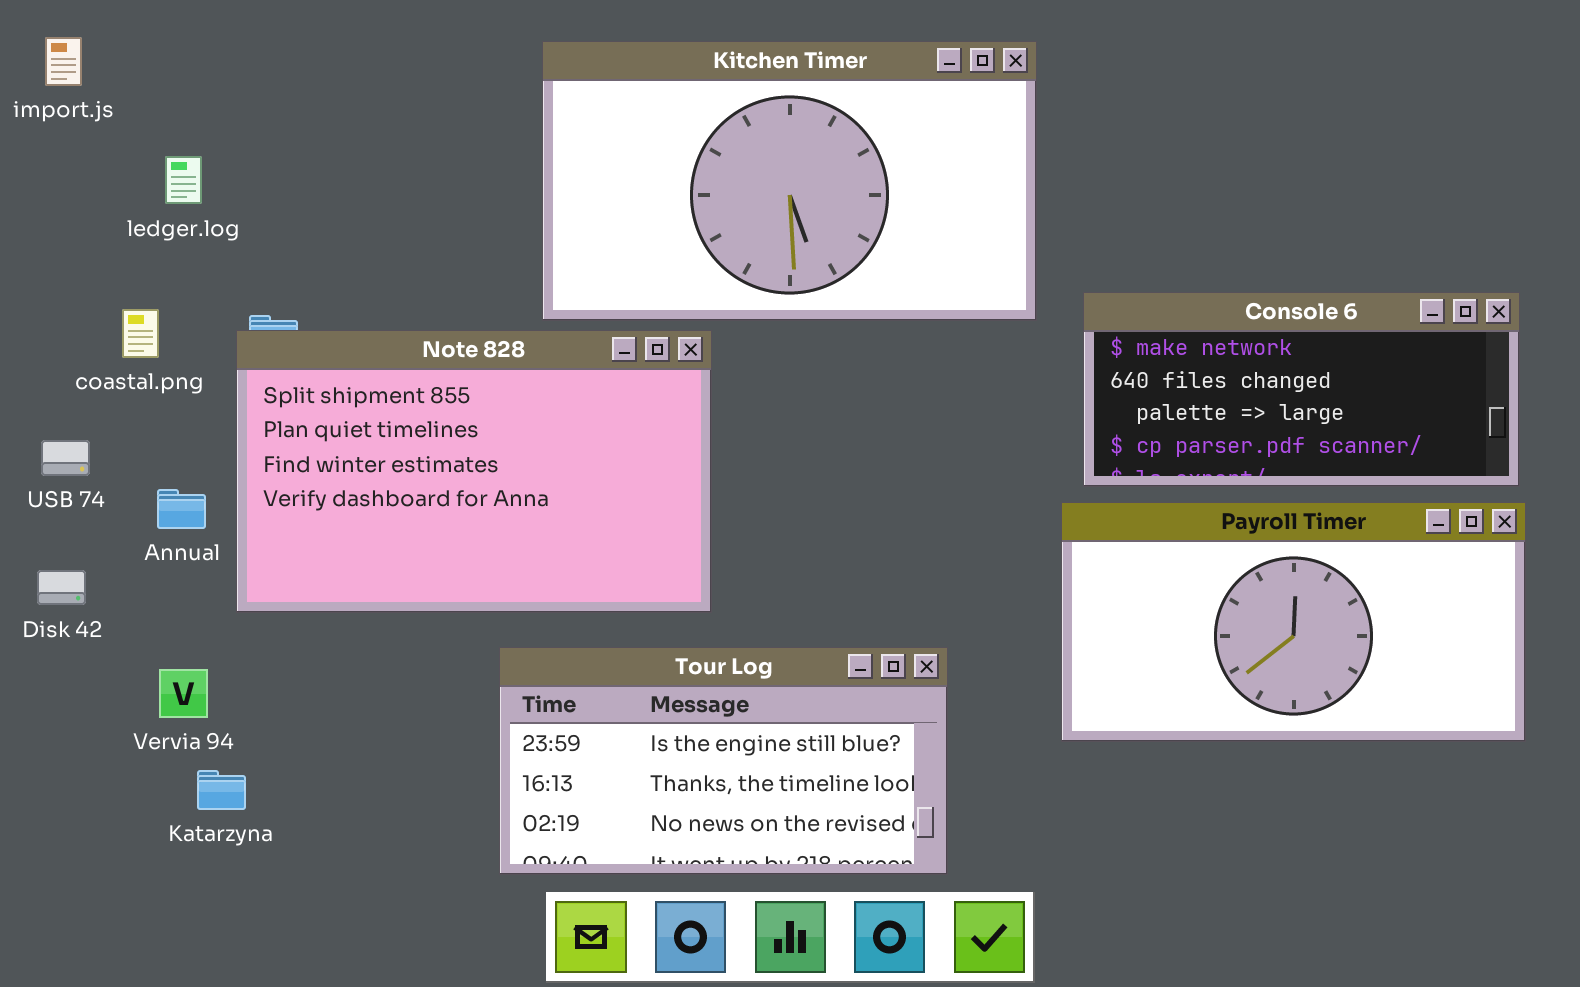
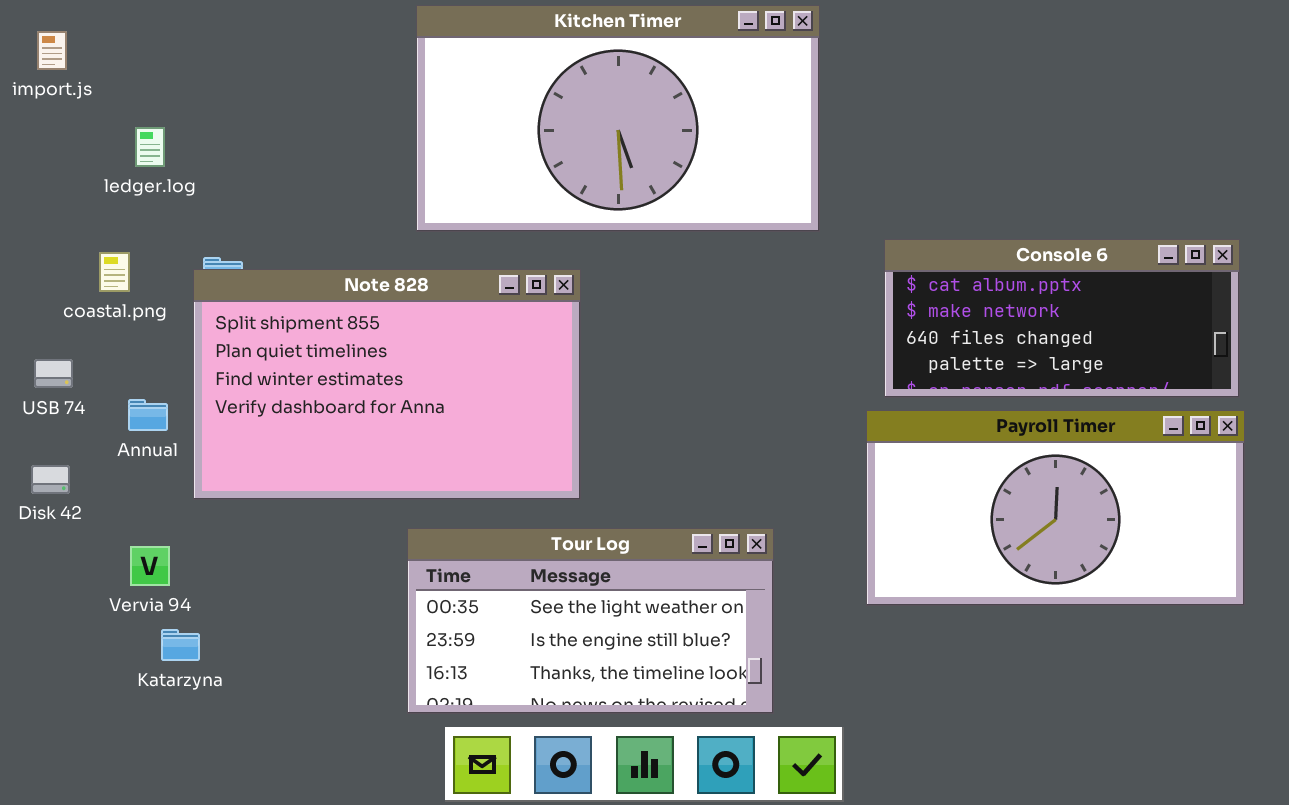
Kitchen Timer: [542,41,1037,321] -> [416,5,820,232], moved
Console 6: [1083,292,1520,487] -> [884,239,1240,398], scrolled up 1 row
Tour Log: [499,647,948,875] -> [407,528,774,714], scrolled up 1 row

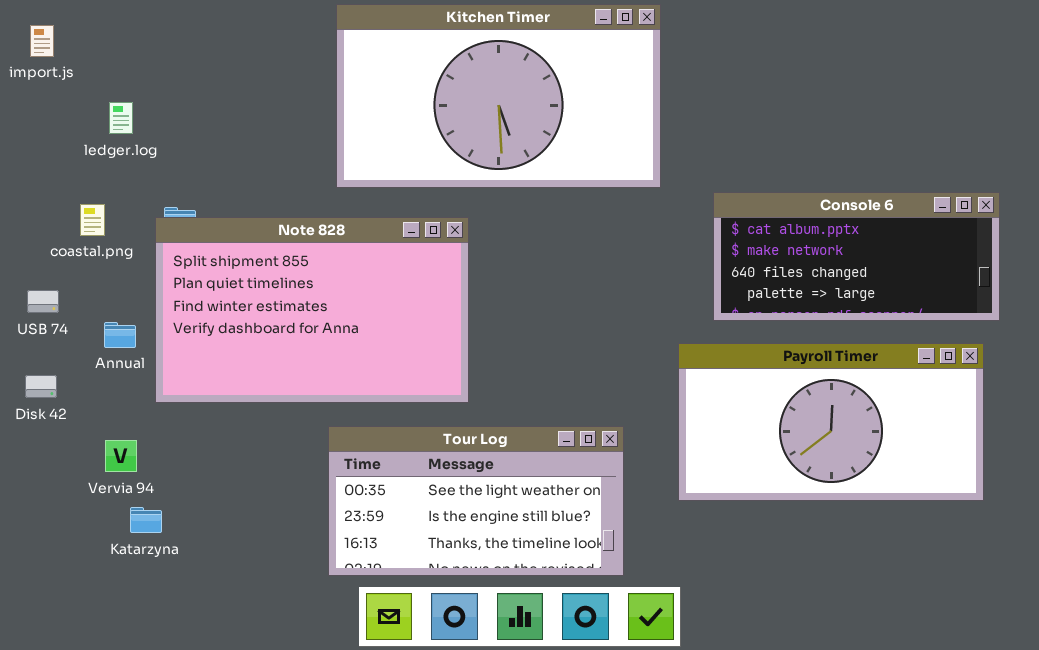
Payroll Timer: [866,410,1245,606] -> [678,343,984,501], moved

